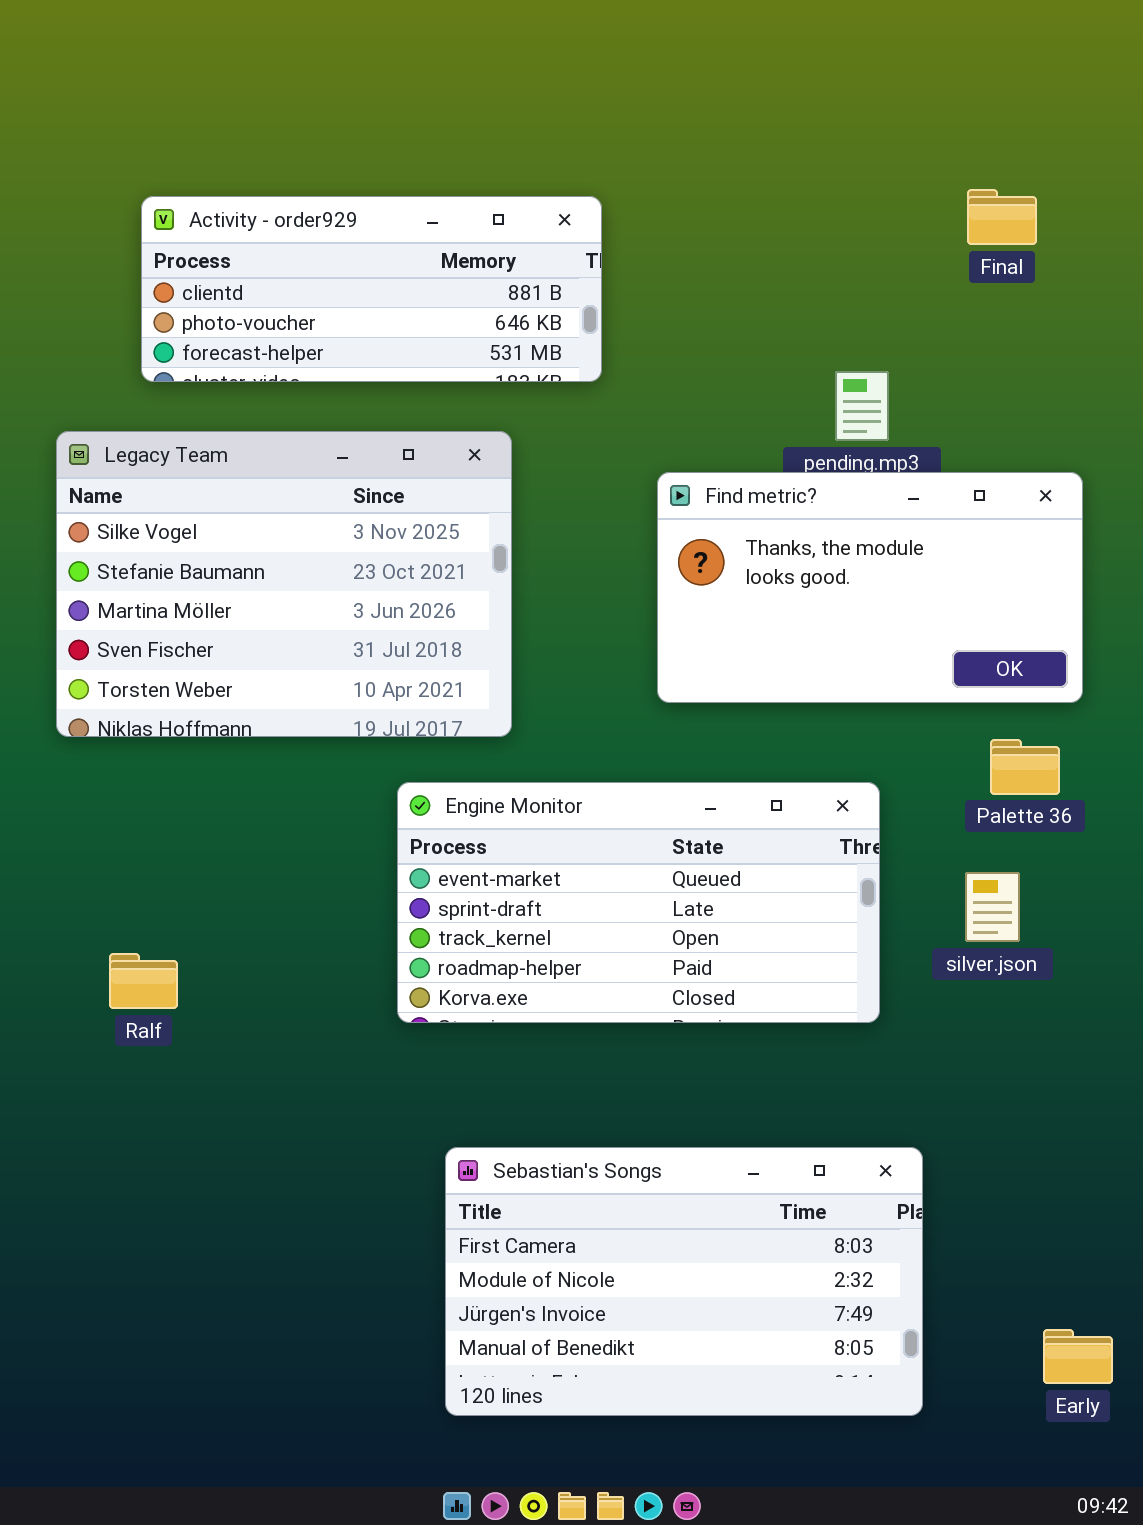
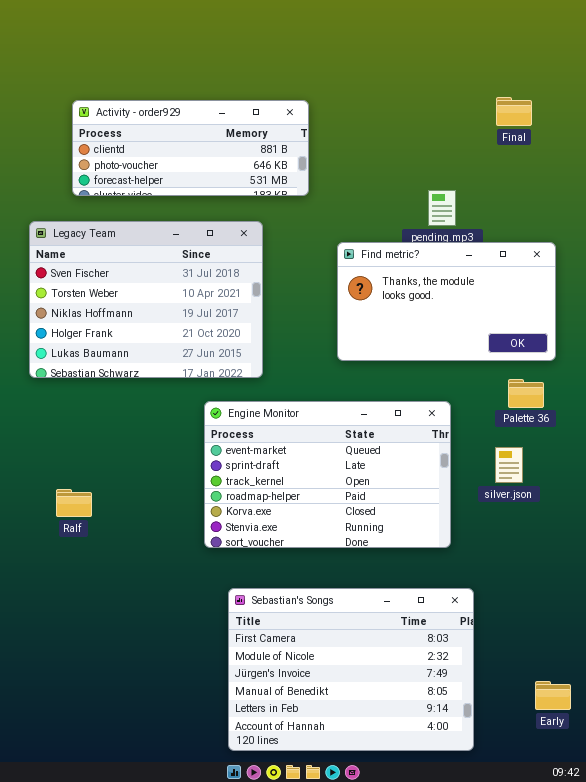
Legacy Team: [56,431,512,737] -> [29,221,263,378], scrolled down 3 rows
Engine Monitor: [397,782,880,1023] -> [204,401,451,548], resized
Sebastian's Songs: [445,1147,923,1416] -> [228,588,474,751], resized

